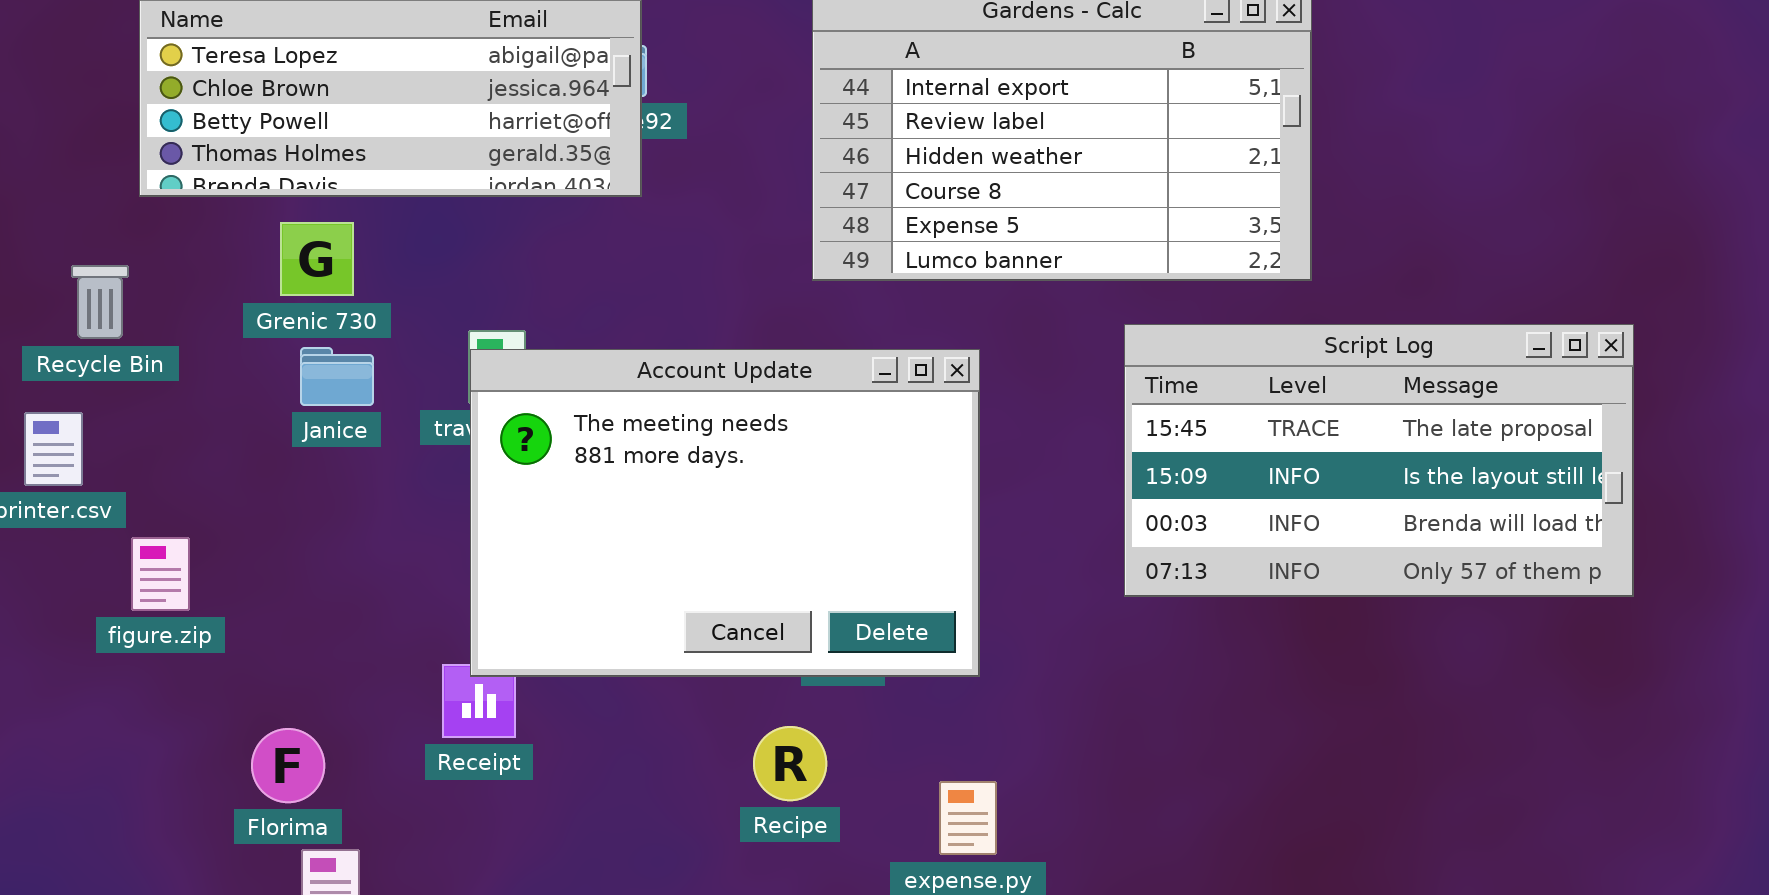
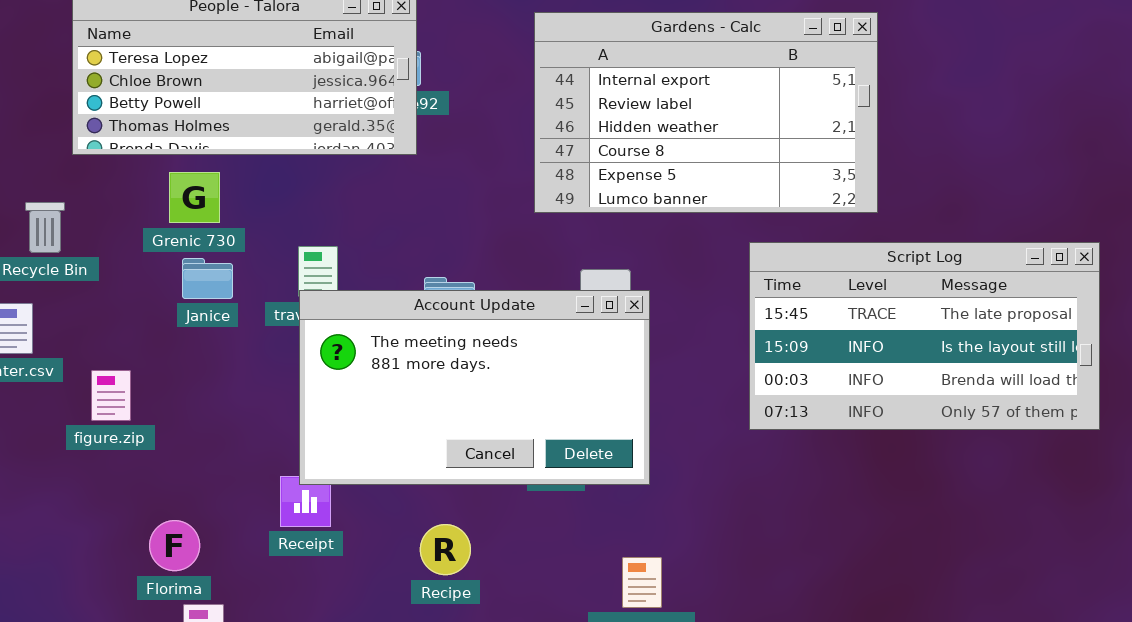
Account Update: [470,349,980,677] -> [299,290,650,485], resized
figure.zip: [131,537,190,611] -> [91,370,131,421], moved
Recipe: [753,726,827,801] -> [420,524,471,575], moved

